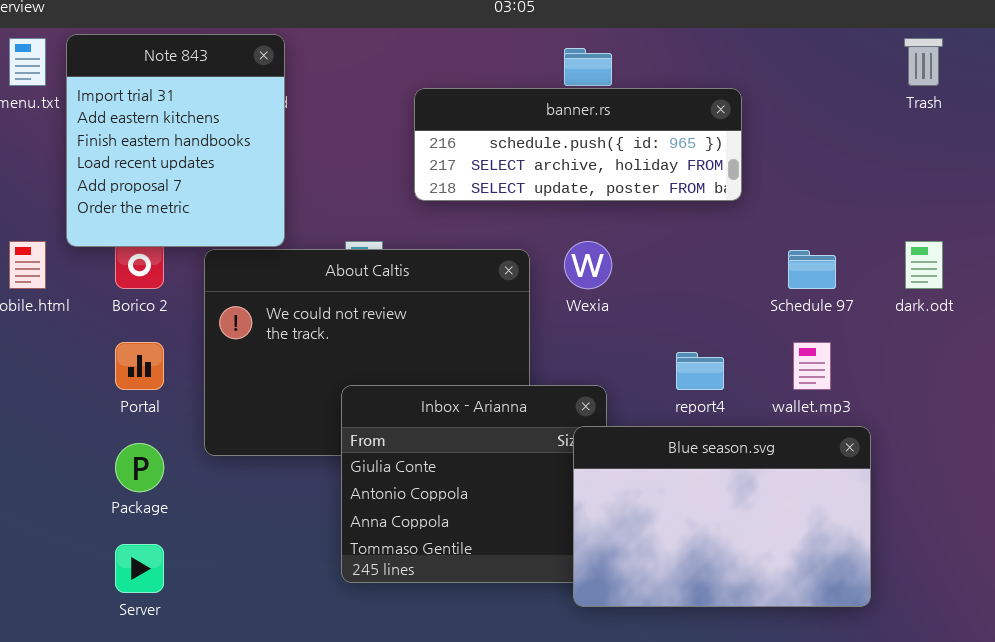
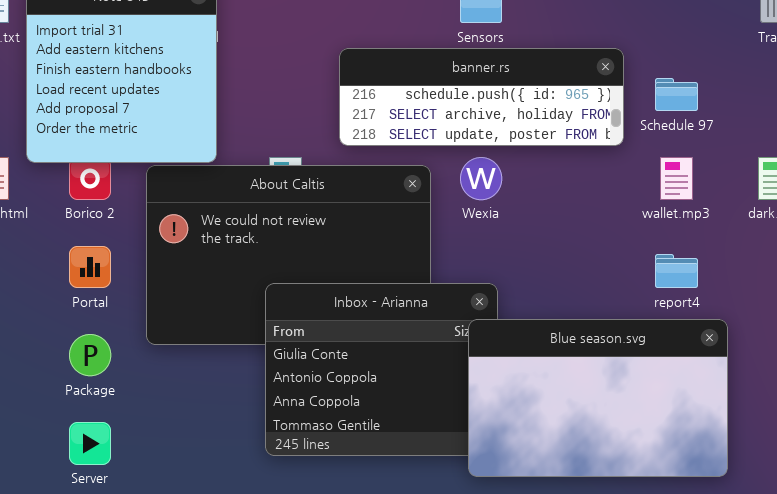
banner.rs: [414,88,742,201] -> [339,48,624,146], moved
Schedule 97: [788,250,836,289] -> [655,78,698,111], moved
wallet.mp3: [793,342,831,390] -> [660,157,693,200], moved
report4: [676,352,724,390] -> [655,254,698,288], moved

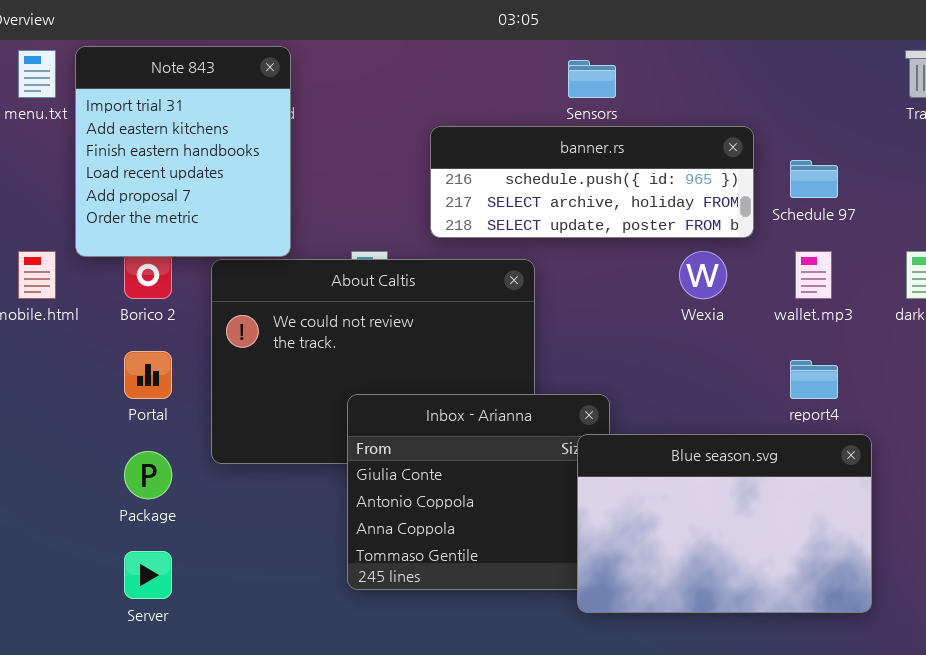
Wexia: [460,157,502,200] -> [679,251,727,299], moved

